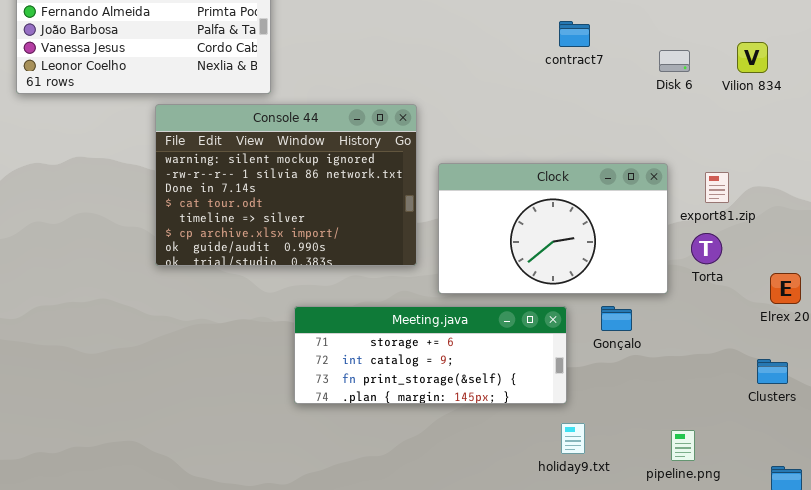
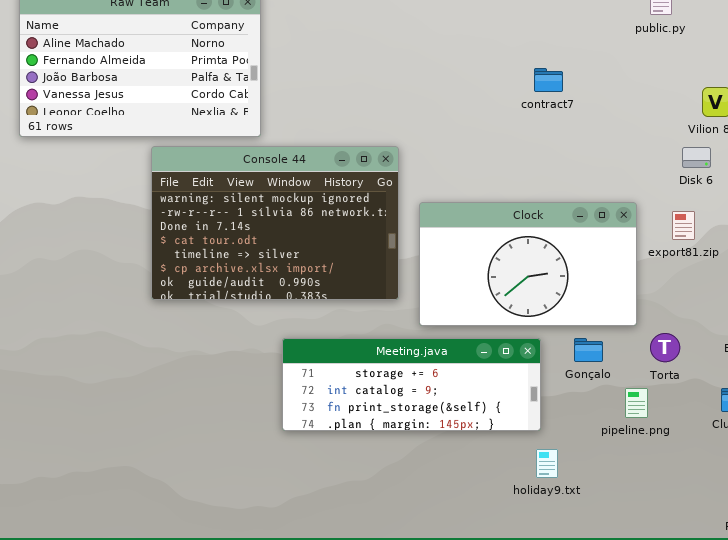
Disk 6: [659,50,690,72] -> [682,147,711,168], moved
Torta: [691,233,722,264] -> [650,333,680,362], moved
pipeline.png: [671,430,695,461] -> [625,388,648,418], moved

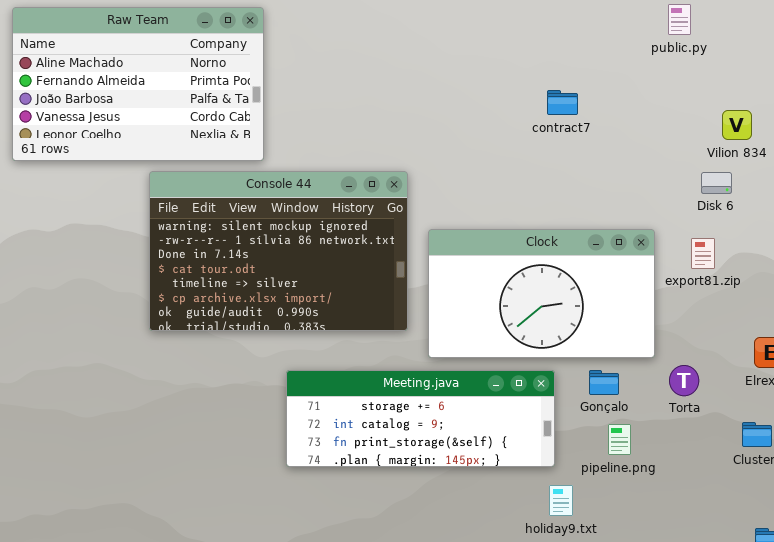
pipeline.png: [625,388,648,418] -> [608,424,631,455], moved

